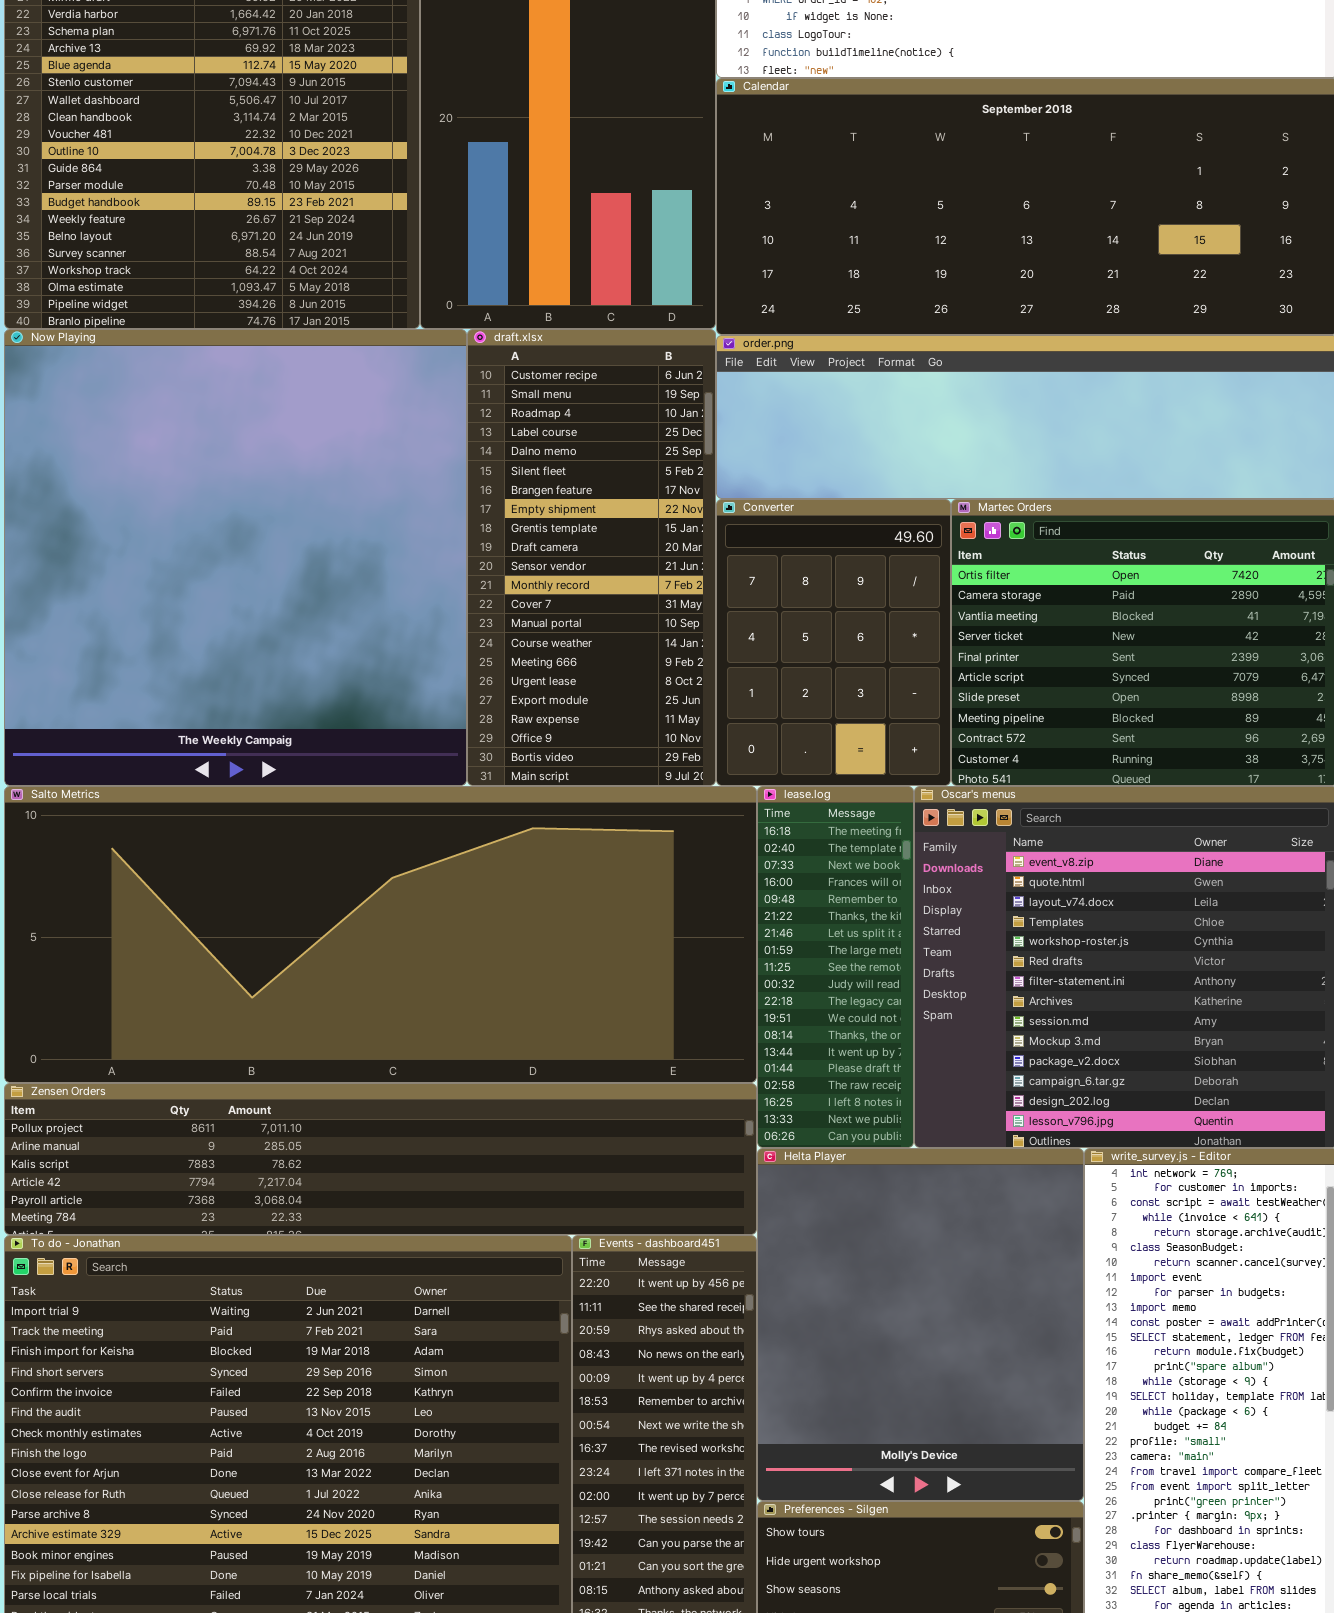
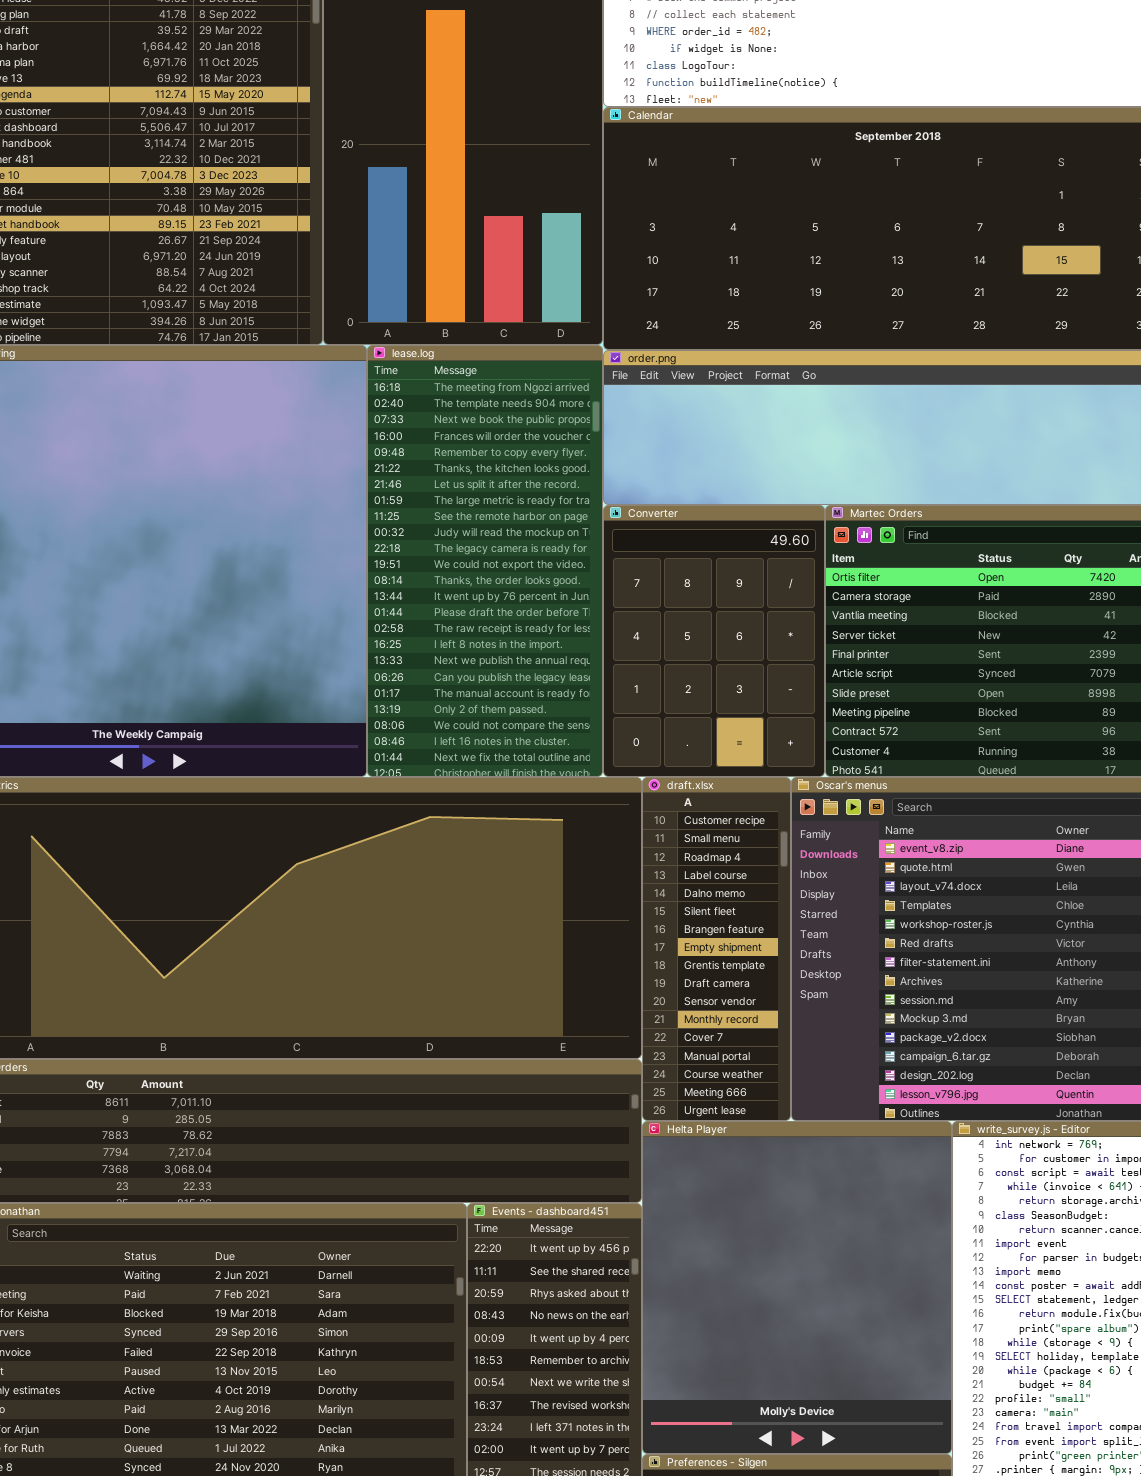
draft.xlsx: [467,329,716,786] -> [642,777,791,1121], moved, resized
lease.log: [757,786,914,1148] -> [367,345,603,777], moved, resized

